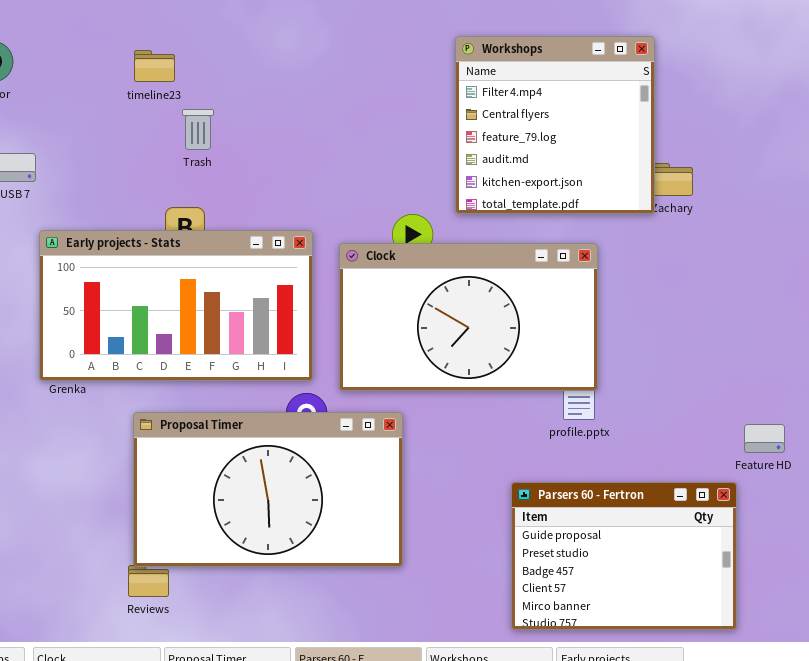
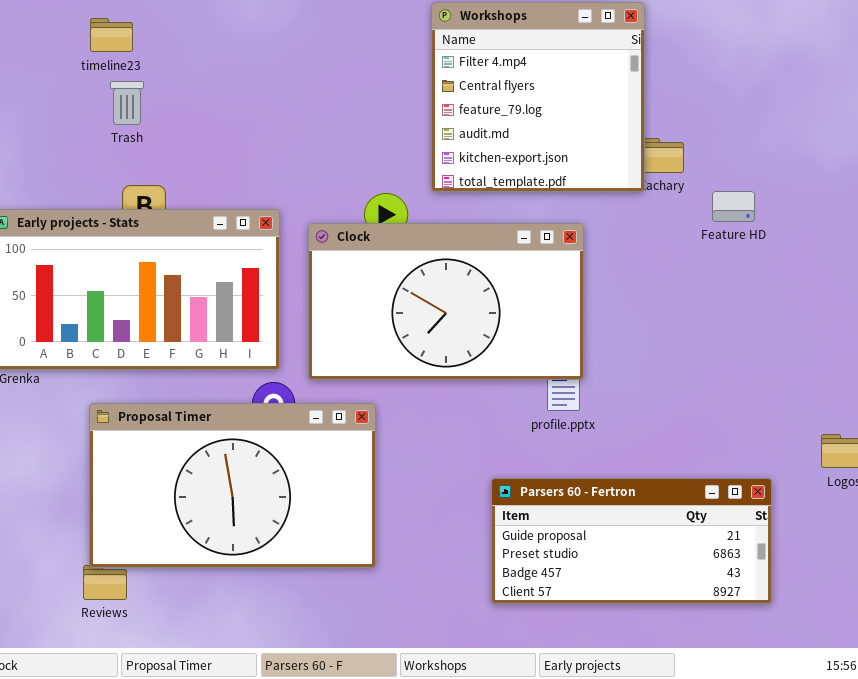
Trash: [182,109,214,150] -> [110,81,144,125], moved
Feature HD: [744,424,785,453] -> [712,191,755,222], moved
Parsers 60 - Fertron: [511,482,737,630] -> [491,478,772,604], resized

